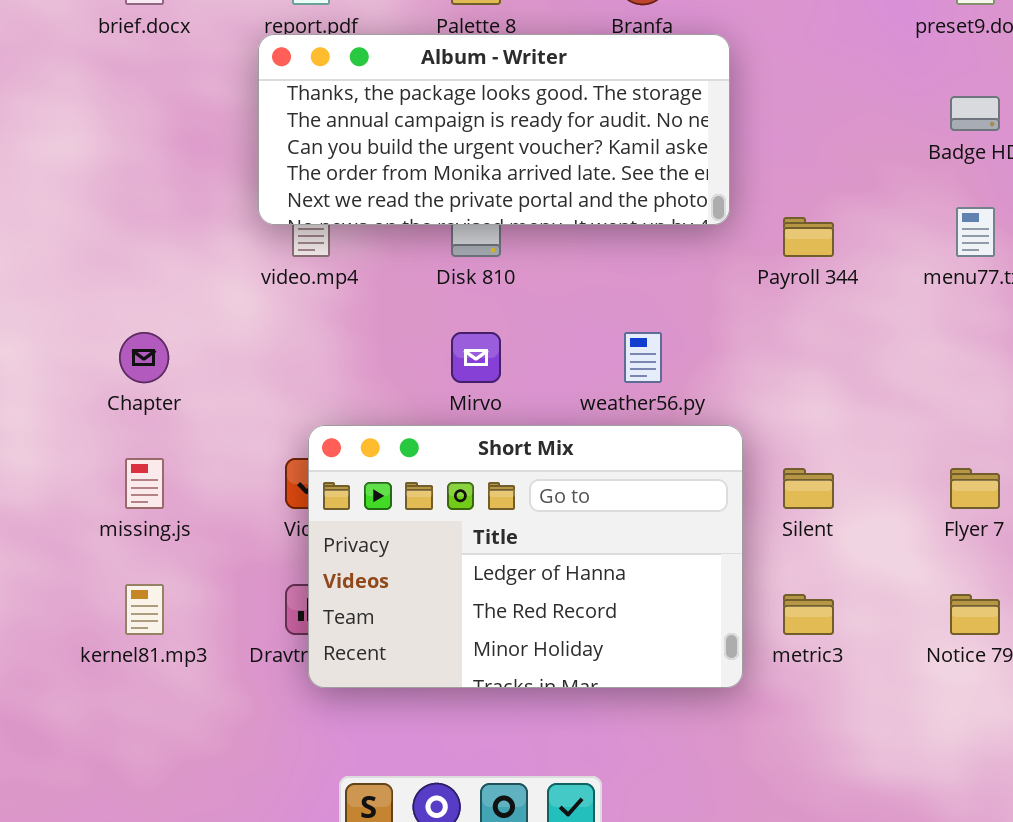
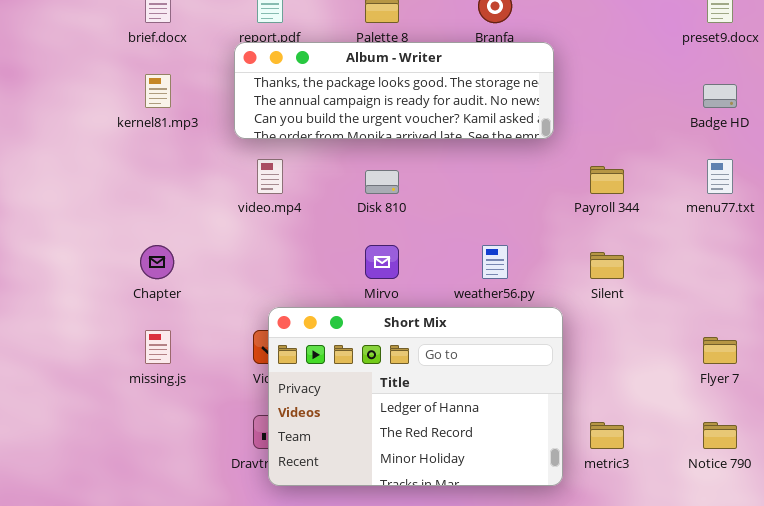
Album - Writer: [258,34,730,225] -> [234,42,554,139], resized
Silent: [783,468,834,509] -> [590,252,624,279], moved
kernel81.mp3: [125,584,164,635] -> [145,74,171,108], moved

